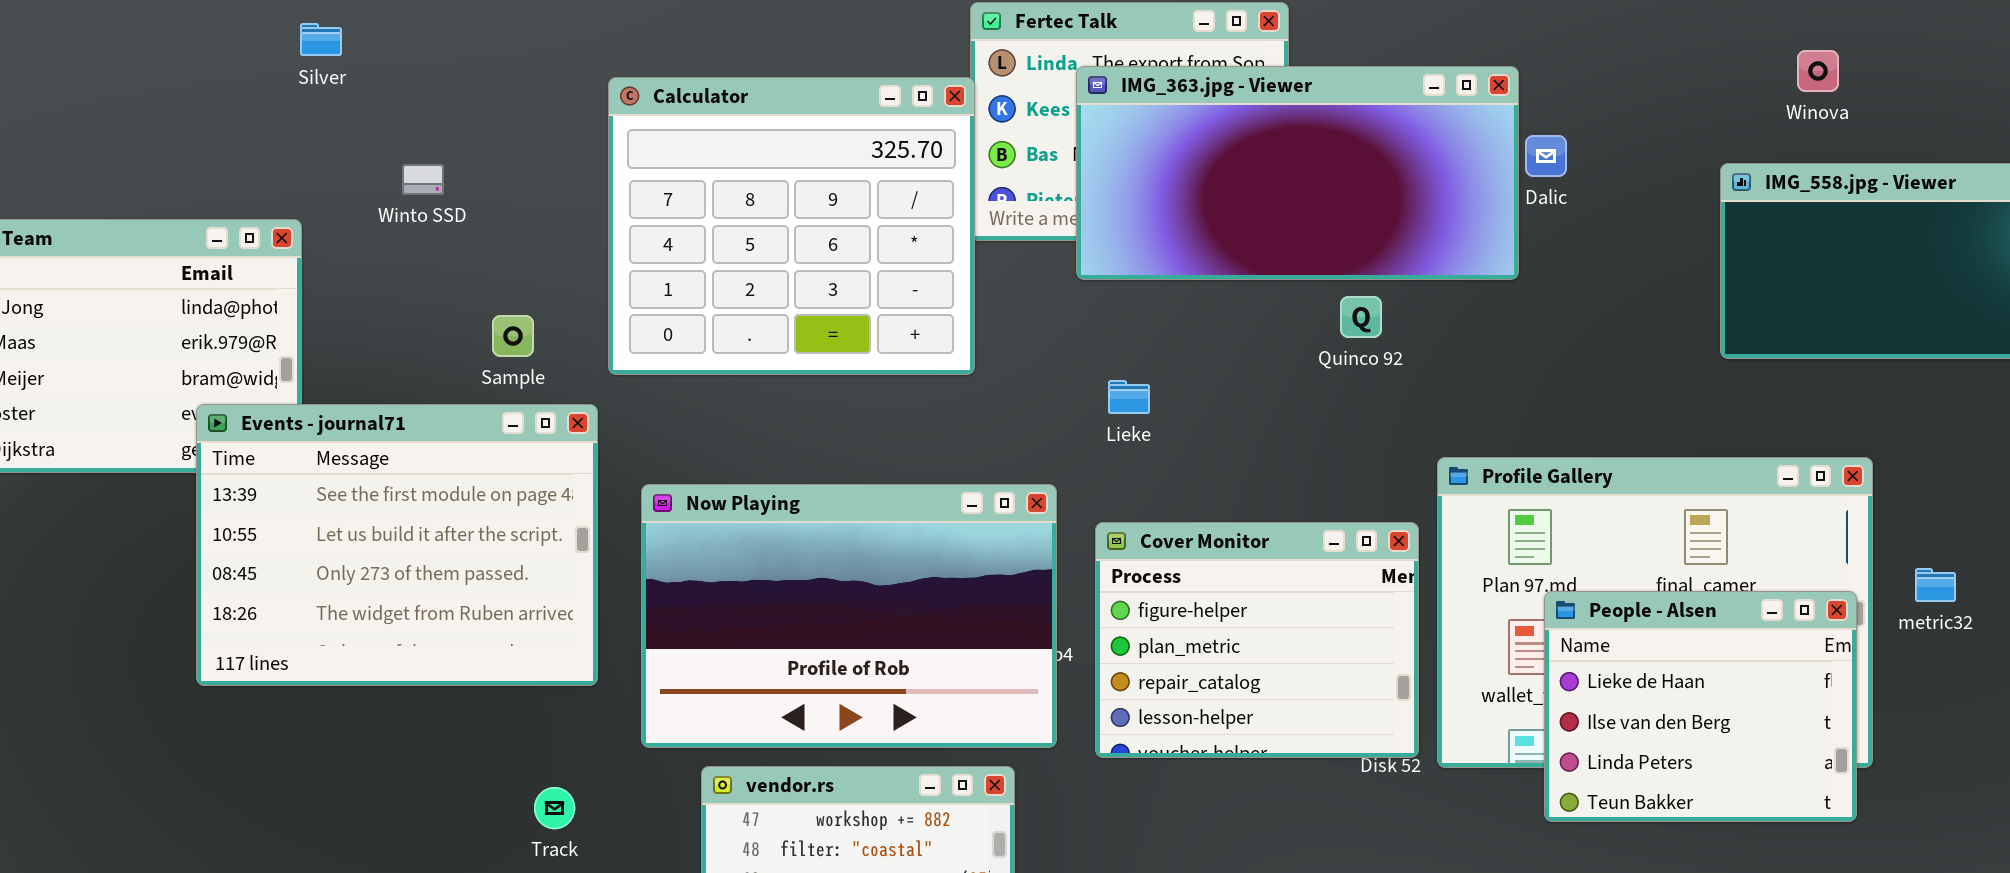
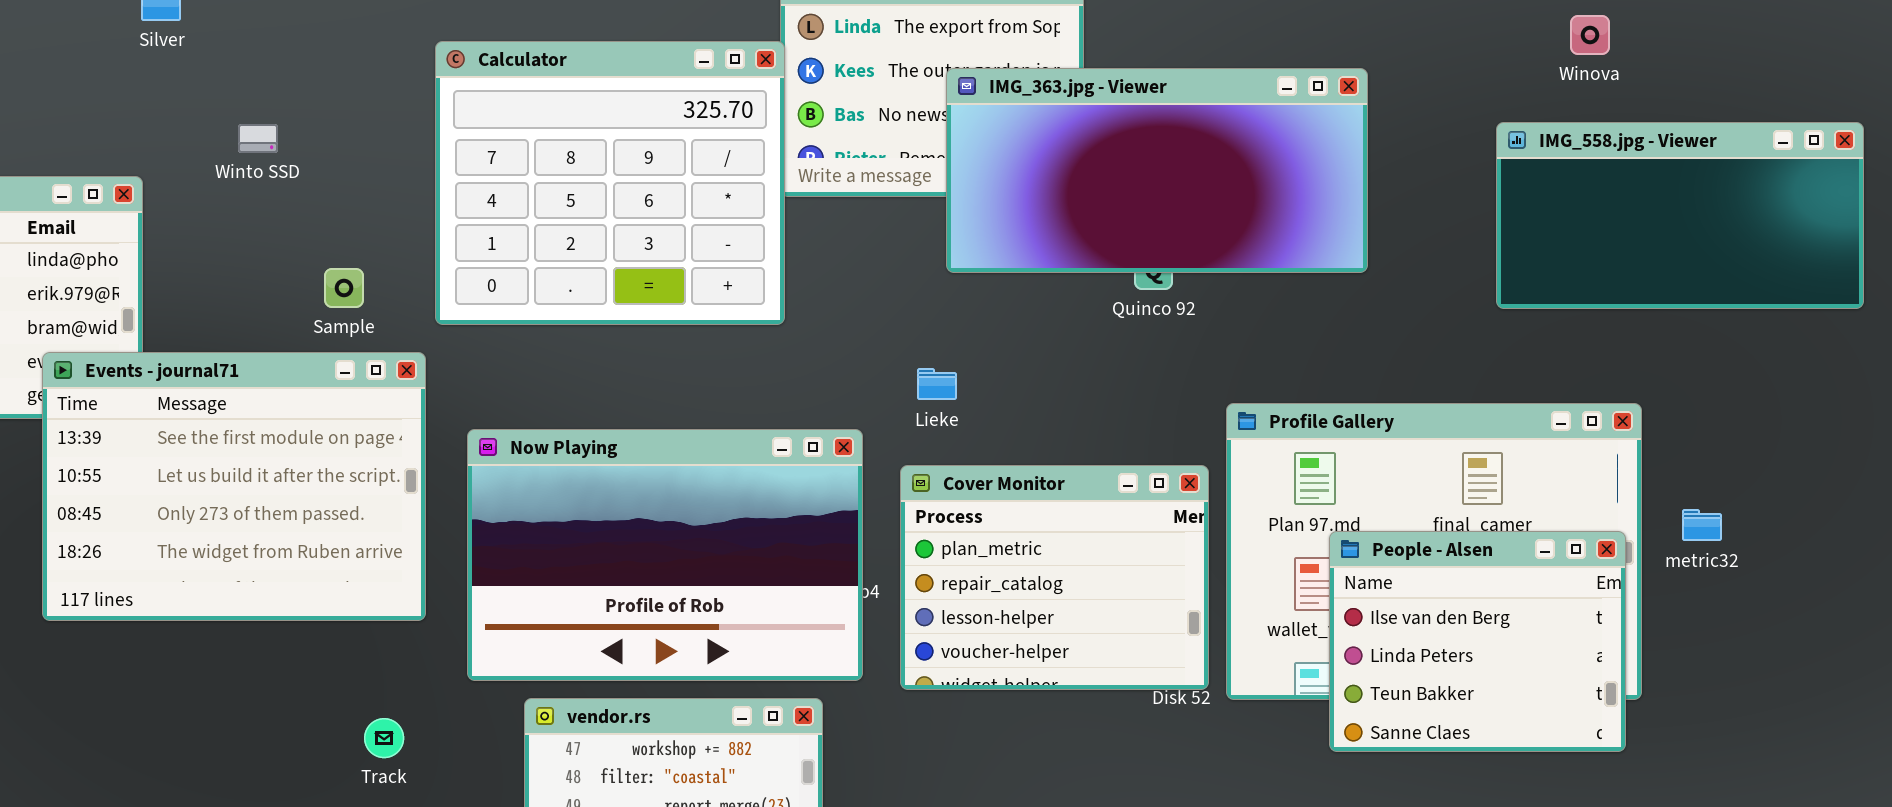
IMG_363.jpg - Viewer: [1076,66,1519,280] -> [946,68,1368,273], moved
Lieke: [1108,380,1150,414] -> [917,368,957,400], moved
Cover Monitor: [1095,522,1419,758] -> [900,465,1209,690], scrolled down 1 row
People - Alsen: [1544,591,1857,822] -> [1329,531,1626,752], scrolled down 1 row

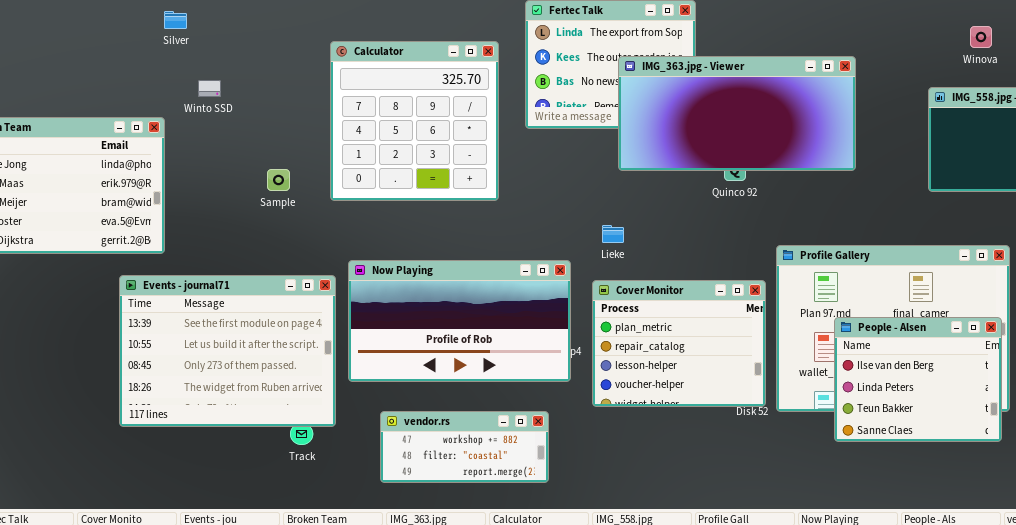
Calculator: [435,41,785,325] -> [330,41,499,201], resized
Winto SSD: [238,124,278,153] -> [198,80,221,97], moved
Events - journal71: [42,352,426,621] -> [119,275,336,427], moved
Now Playing: [467,429,863,681] -> [348,260,571,382], resized

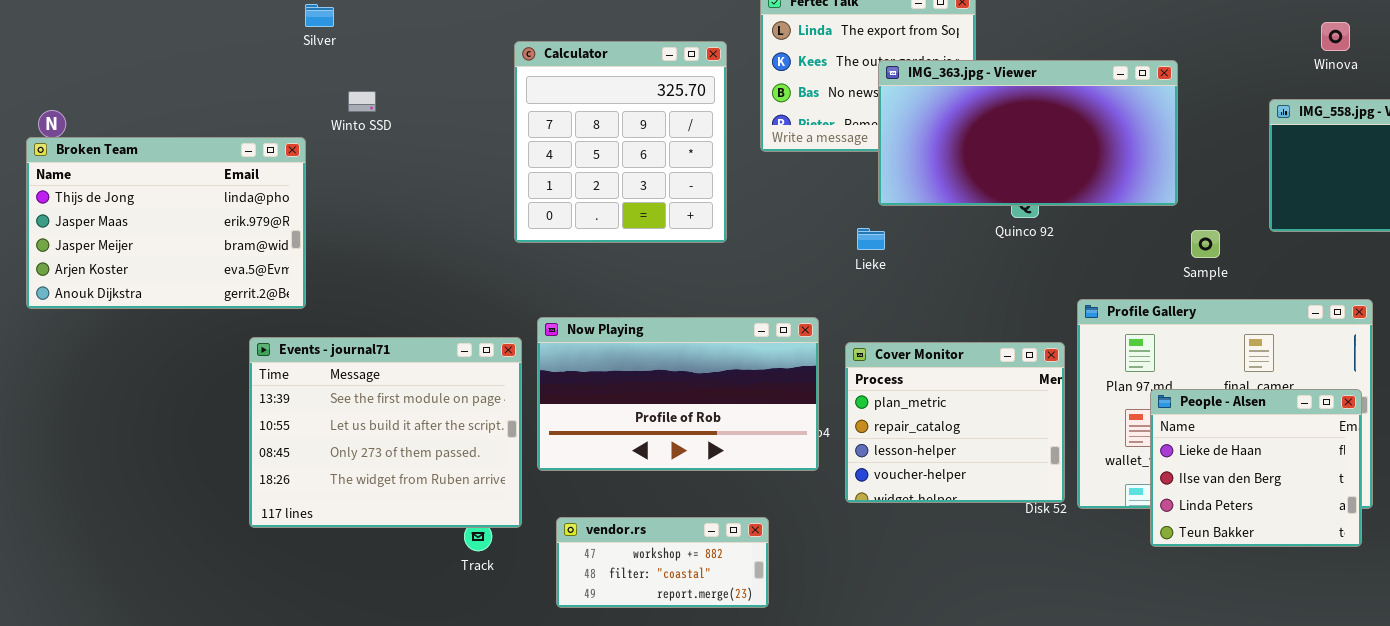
Sample: [267,169,290,191] -> [1191,230,1220,258], moved
Lieke: [602,225,624,243] -> [857,228,885,250], moved
People - Alsen: [834,317,1002,442] -> [1150,389,1362,547], scrolled up 1 row
vendor.rs: [380,411,549,483] -> [556,517,769,608], moved

